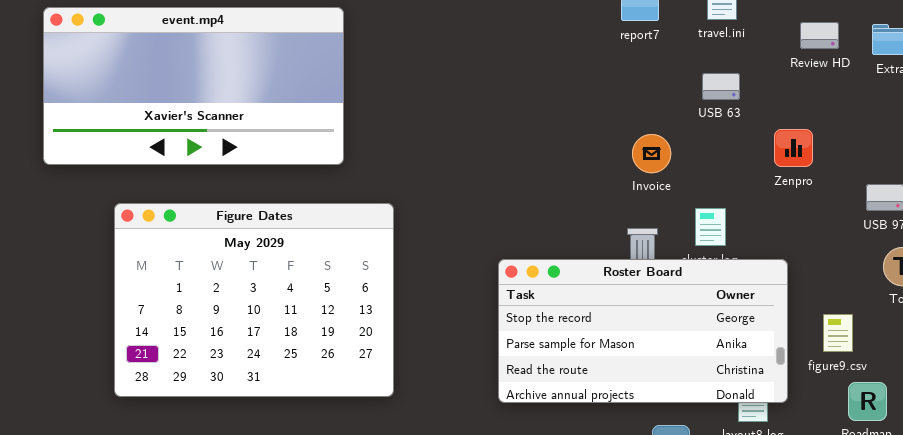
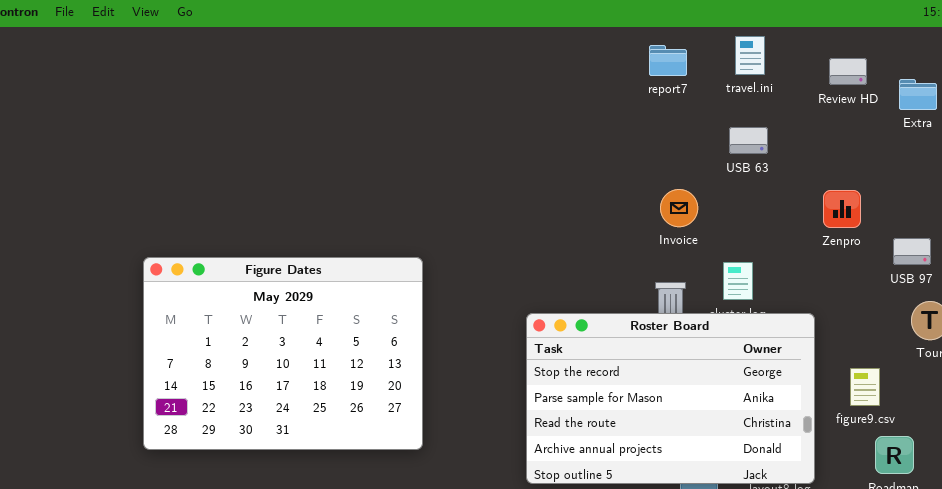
event.mp4: [43,7,344,165] -> none, closed
Review HD: [800,22,839,49] -> [829,58,867,85], moved
Zenpro: [774,129,813,167] -> [823,190,861,228], moved
Roster Board: [498,259,788,403] -> [526,313,815,484], resized

